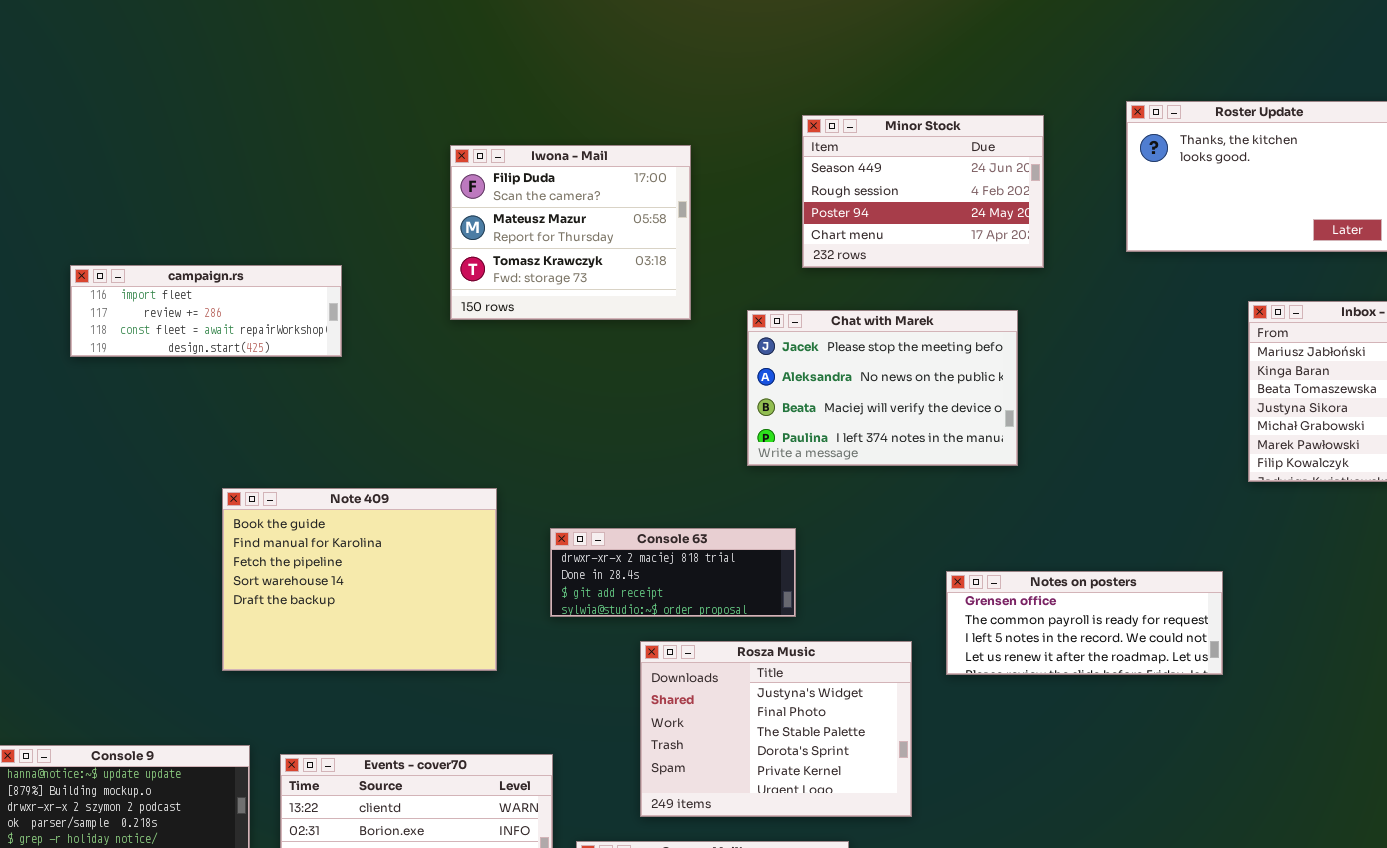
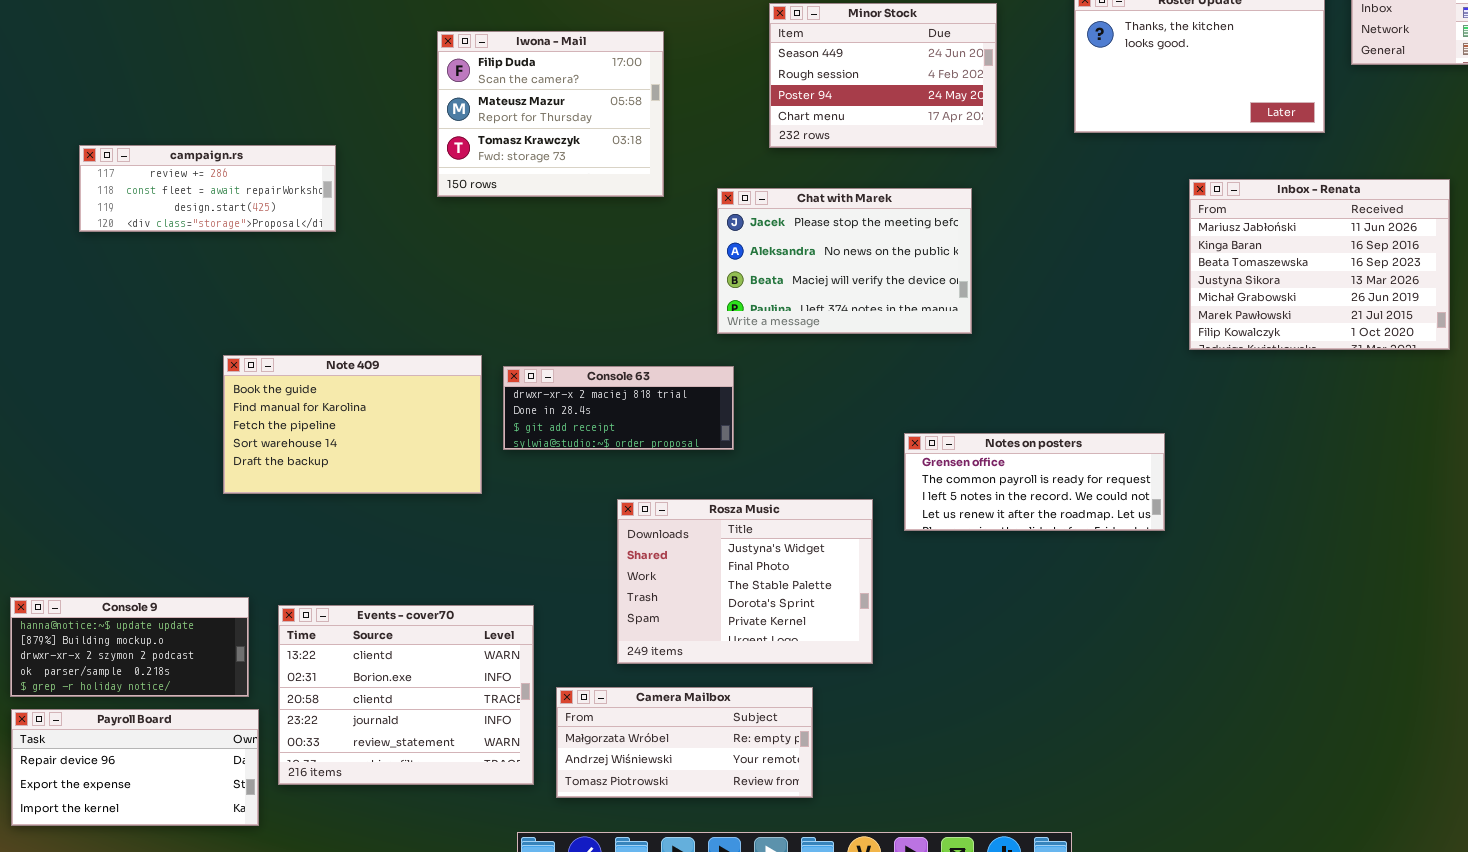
campaign.rs: [70,265,342,357] -> [79,145,336,232], scrolled down 1 row
Note 409: [222,488,497,671] -> [223,355,482,494], resized
Console 63: [550,528,796,617] -> [503,366,734,450], moved

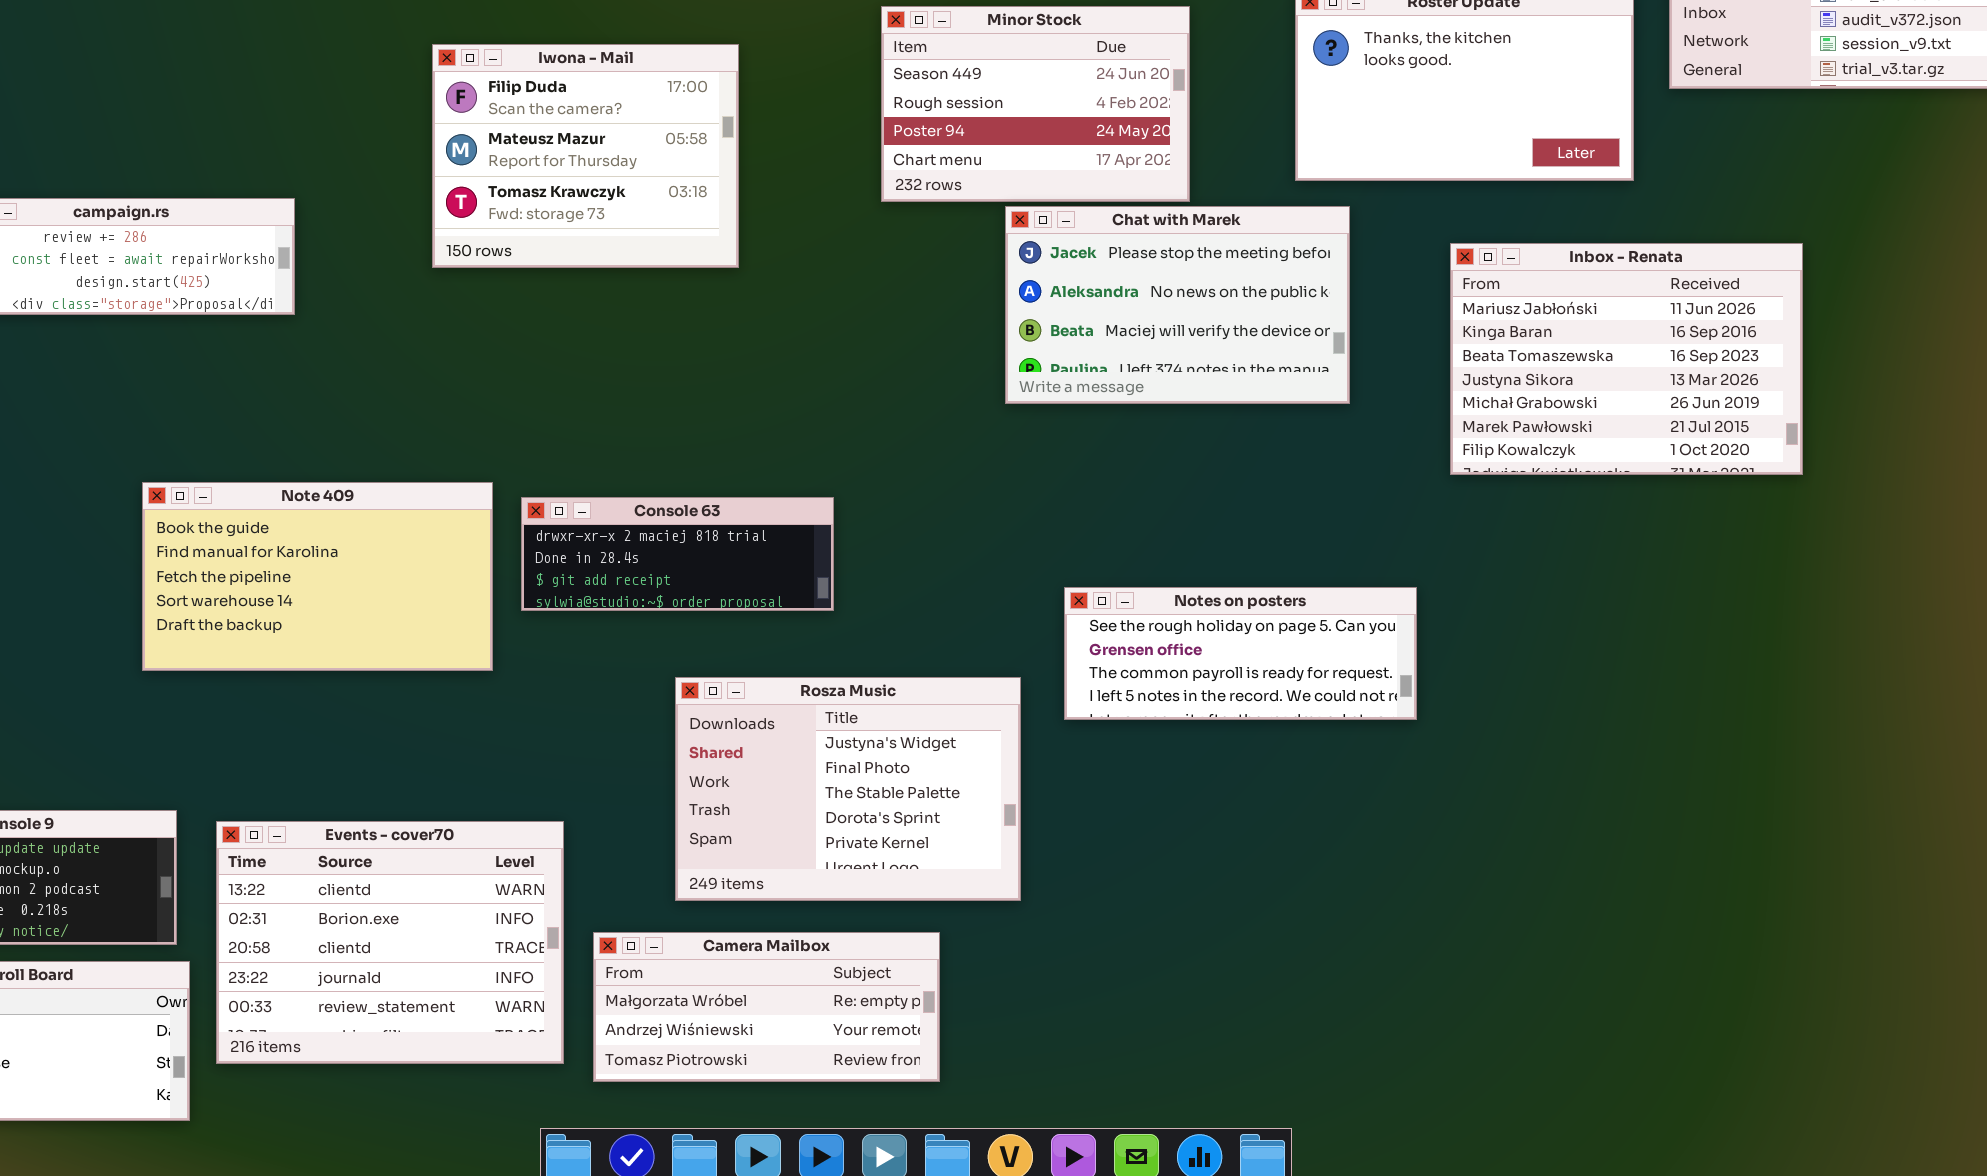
Chat with Marek: [717,188,972,334] -> [1005,206,1350,404], moved
Notes on posters: [904,433,1165,531] -> [1064,587,1417,720], scrolled up 1 row

